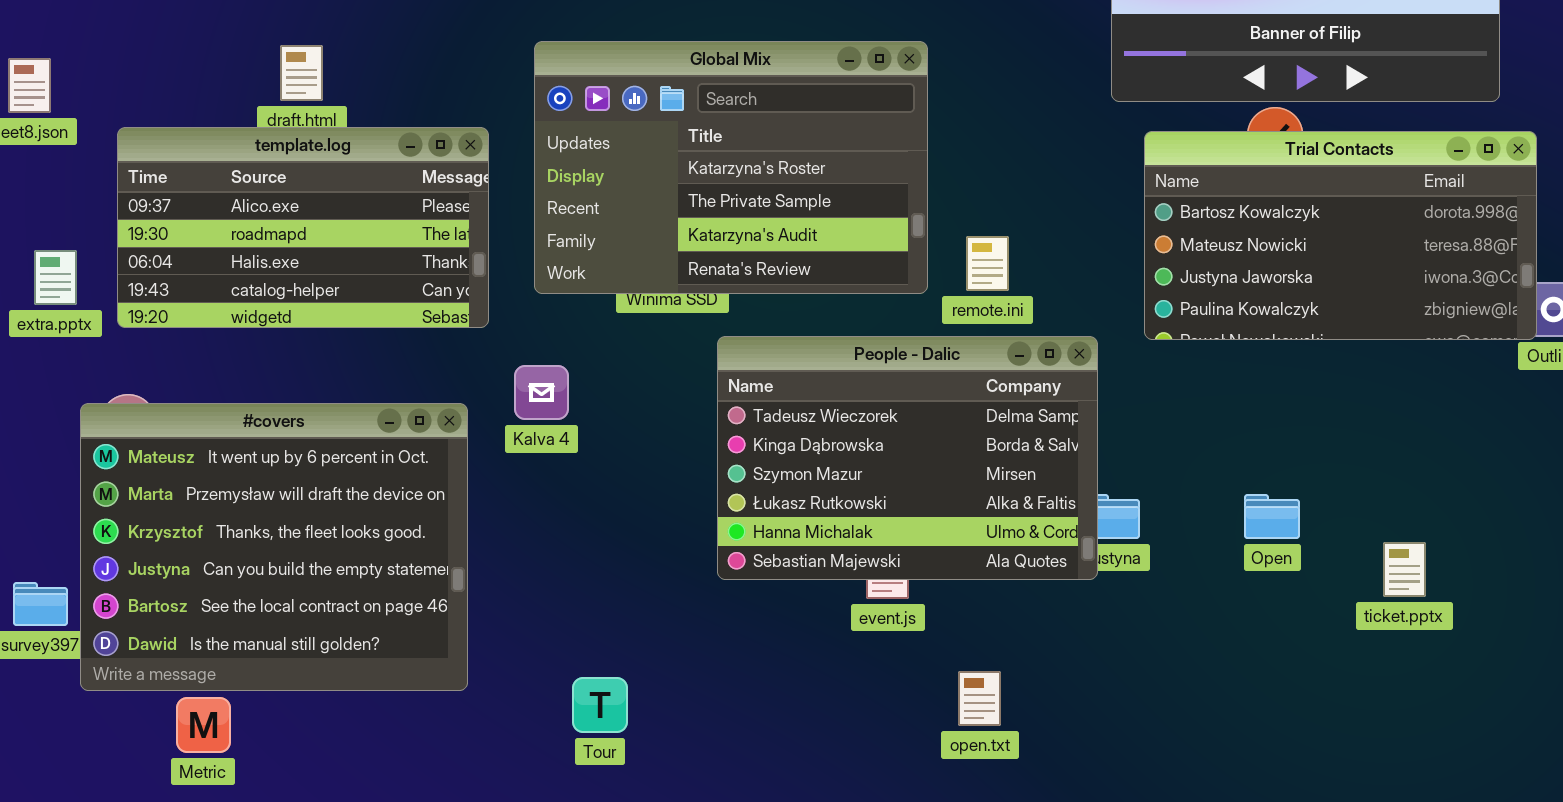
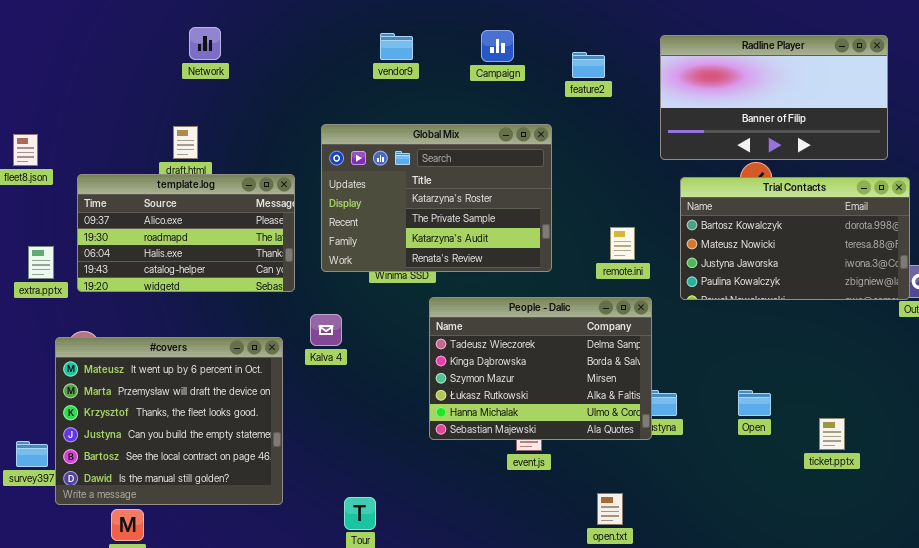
remote.ini: [966,236,1009,291] -> [610,227,635,260], moved
open.txt: [958,671,1001,726] -> [597,493,623,525], moved

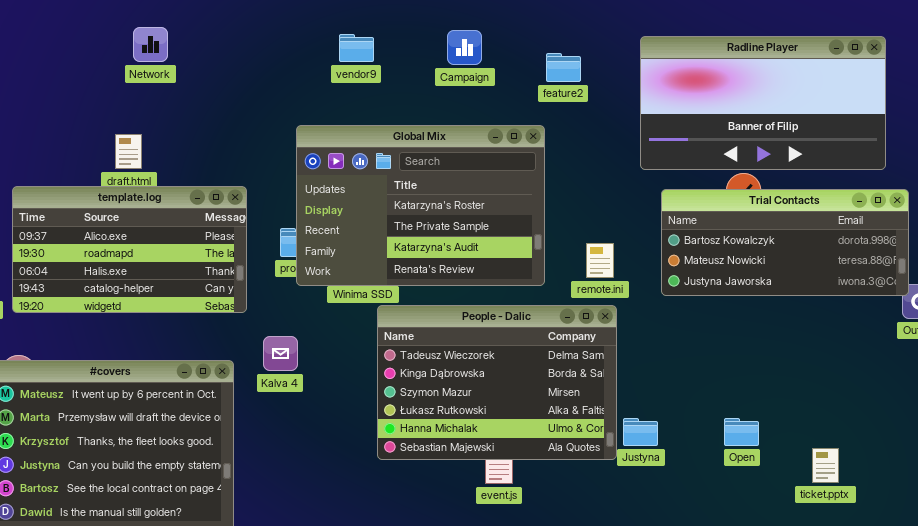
Global Mix: [321,124,552,272] -> [296,125,545,286], moved
Trial Contacts: [680,177,910,300] -> [661,189,909,296], resized
People - Dalic: [429,297,652,440] -> [377,305,617,460], moved

